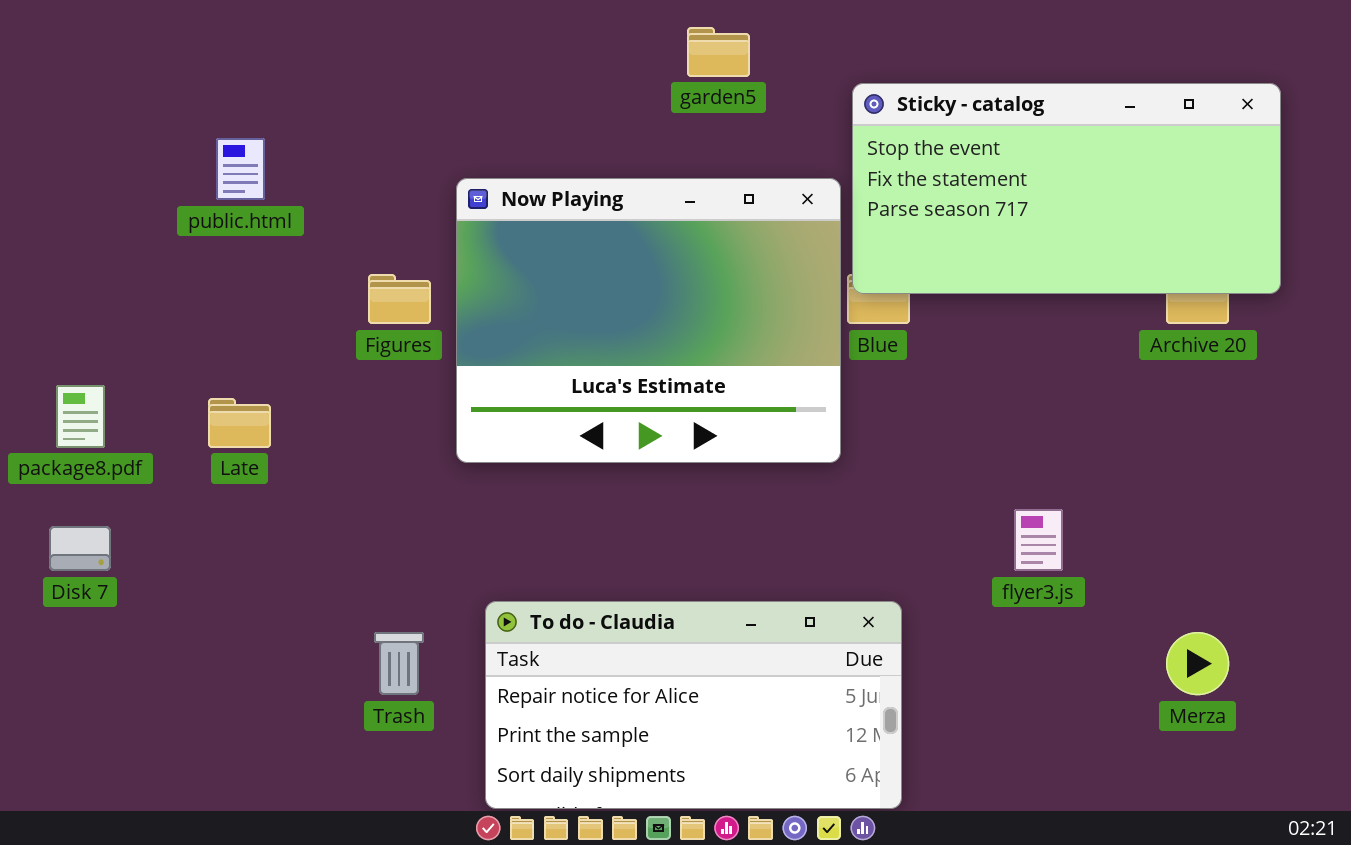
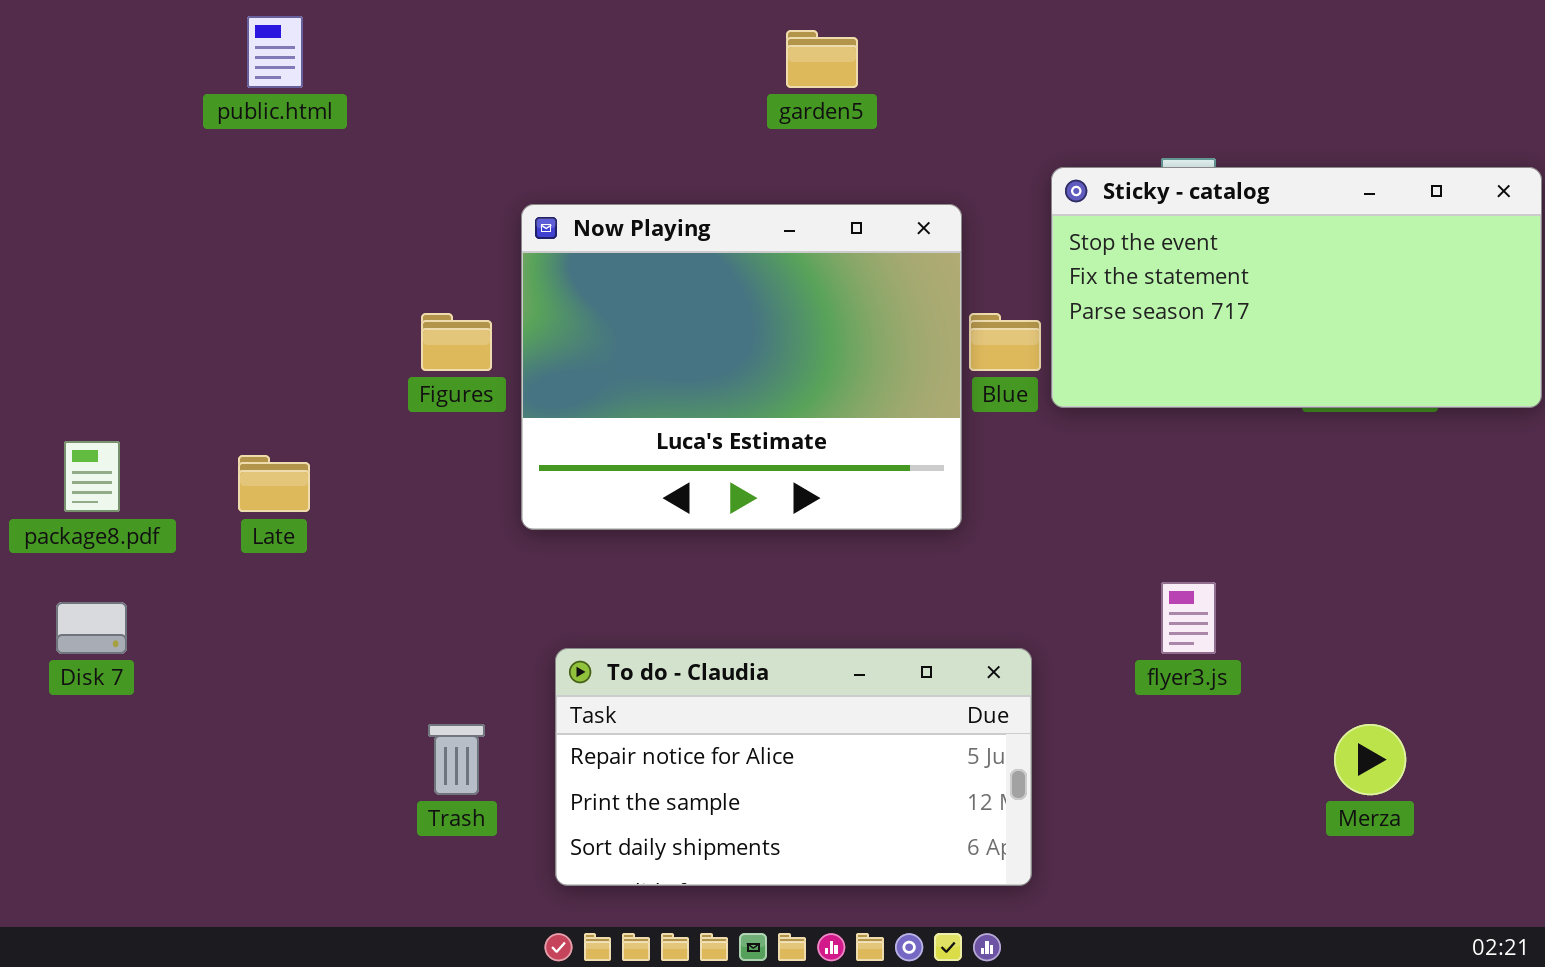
Sticky - catalog: [852,83,1281,294] -> [1051,167,1542,408], moved
public.html: [216,138,265,200] -> [247,16,303,88], moved
To do - Claudia: [485,601,902,809] -> [555,648,1032,886], moved

